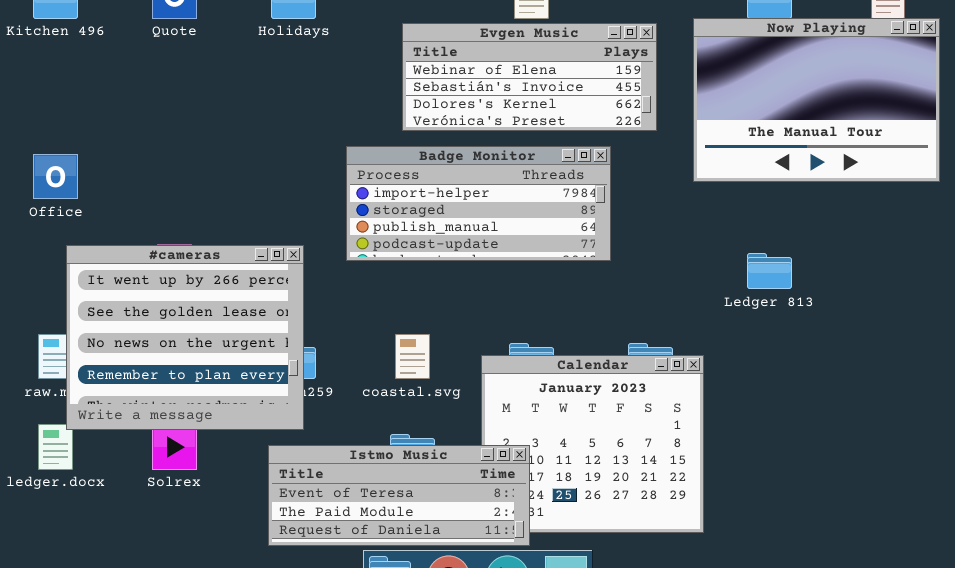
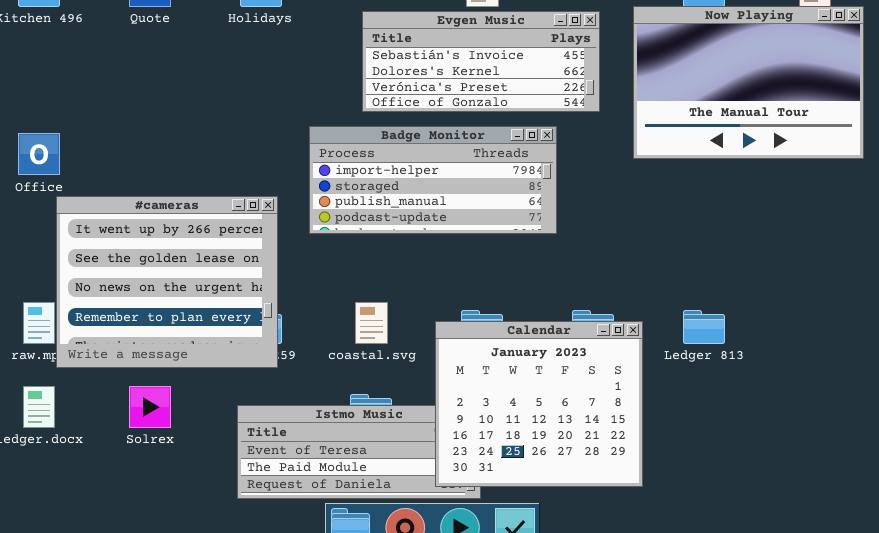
Evgen Music: [402,23,657,131] -> [362,11,600,112], scrolled down 1 row
#cameras: [66,245,304,430] -> [56,196,278,368], moved
Ledger 813: [747,253,792,289] -> [683,310,725,344], moved
Calendar: [481,355,704,533] -> [435,321,643,487], raised

